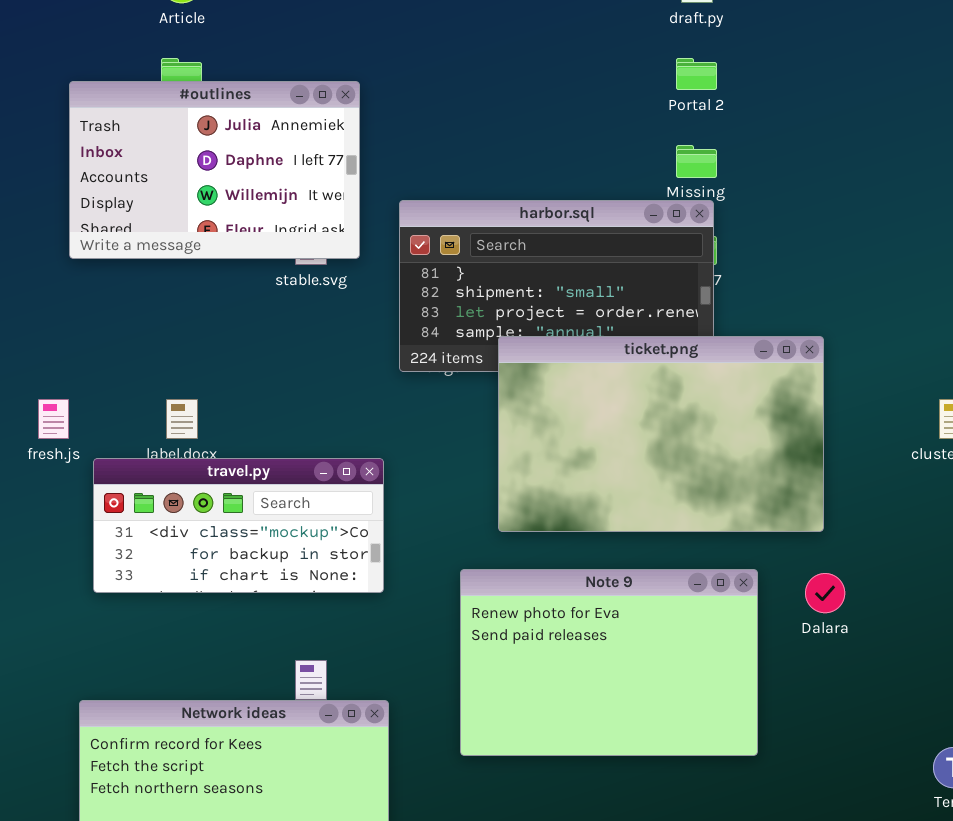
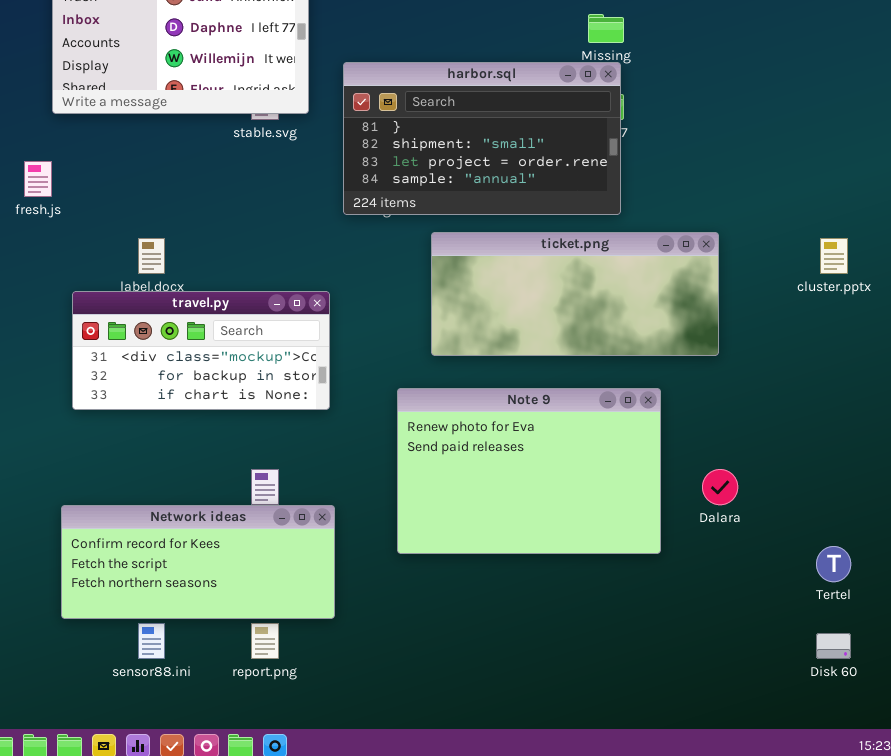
ticket.png: [498,336,824,532] -> [431,232,719,356], resized
fresh.js: [38,399,69,439] -> [24,161,52,197], moved
Dalara: [805,573,845,613] -> [702,469,738,505], moved

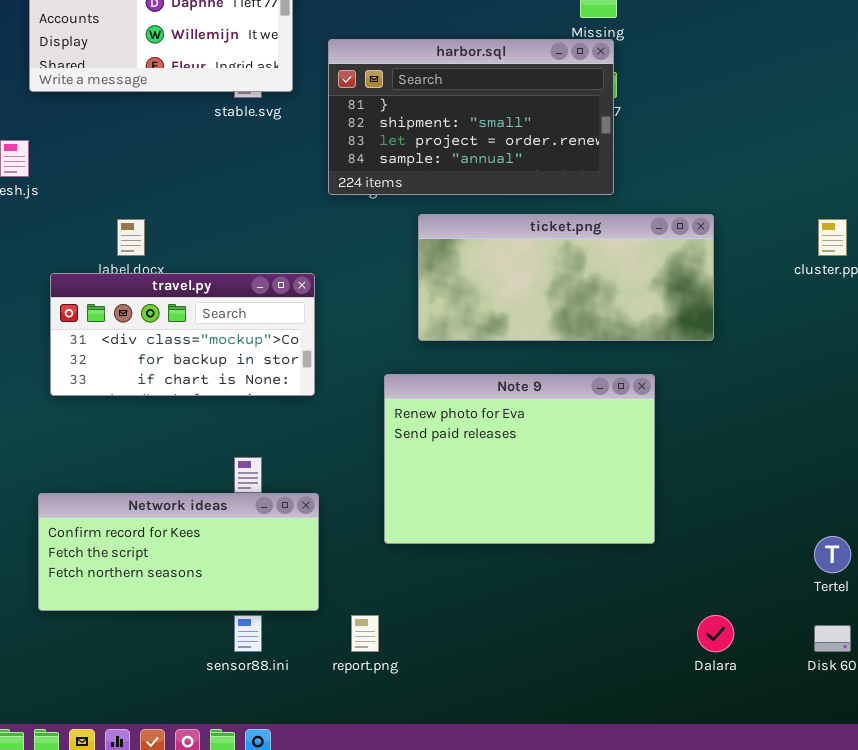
Dalara: [702,469,738,505] -> [697,615,734,652], moved
sensor88.ini: [138,623,165,659] -> [234,615,262,652], moved
report.png: [251,623,279,659] -> [351,615,379,652], moved

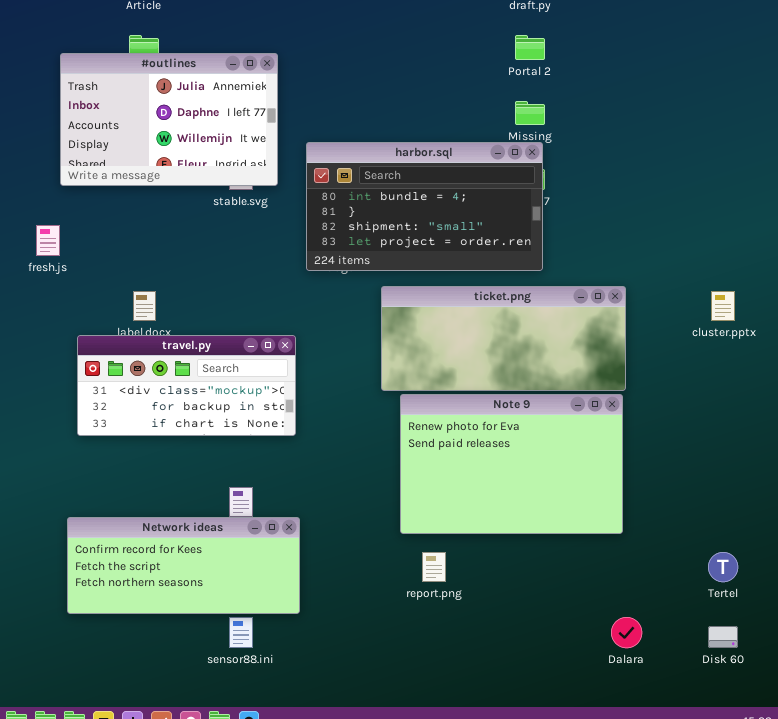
harbor.sql: [328,39,614,195] -> [306,142,543,271], scrolled up 1 row
Note 9: [384,374,655,544] -> [400,394,623,534], moved
report.png: [351,615,379,652] -> [422,552,446,582], moved

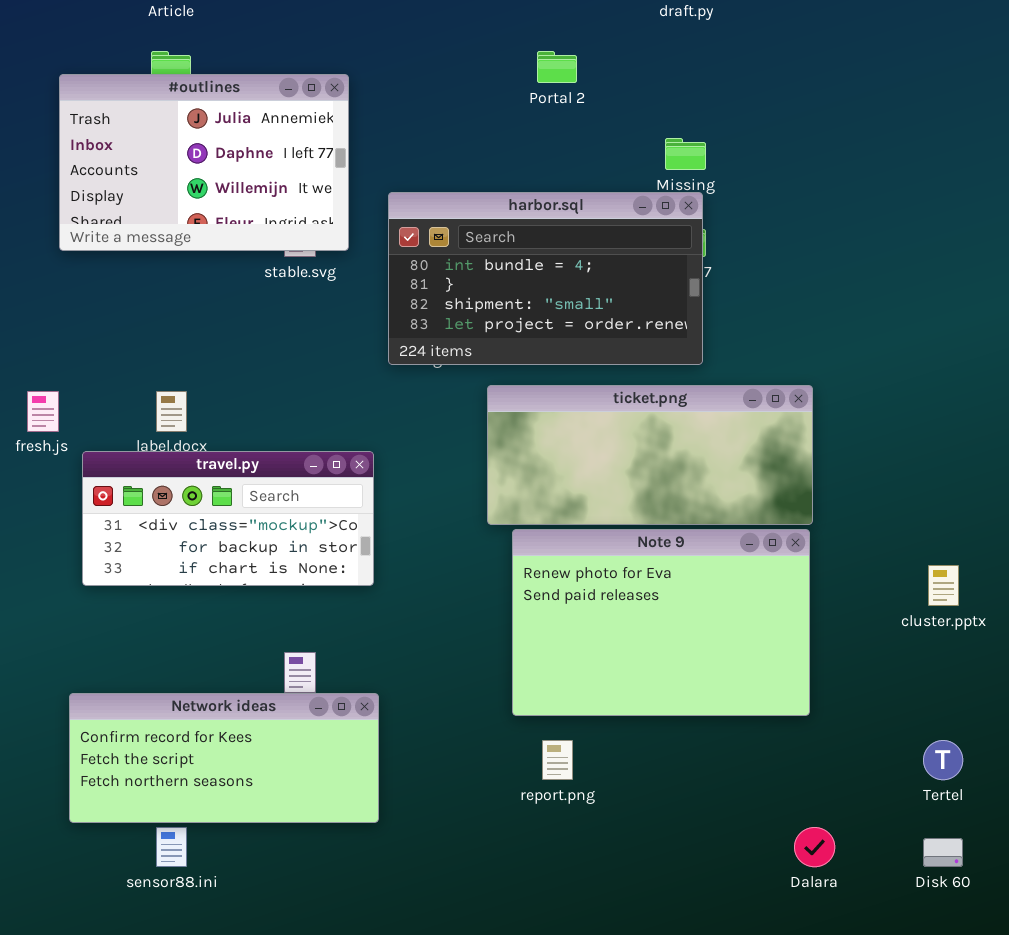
Portal 2: [515,35,545,60] -> [537,51,577,83], moved
fresh.js: [36,225,60,256] -> [27,391,59,432], moved
cluster.pptx: [711,291,735,321] -> [928,565,959,606], moved
sensor88.ini: [229,617,253,648] -> [156,827,187,867], moved

